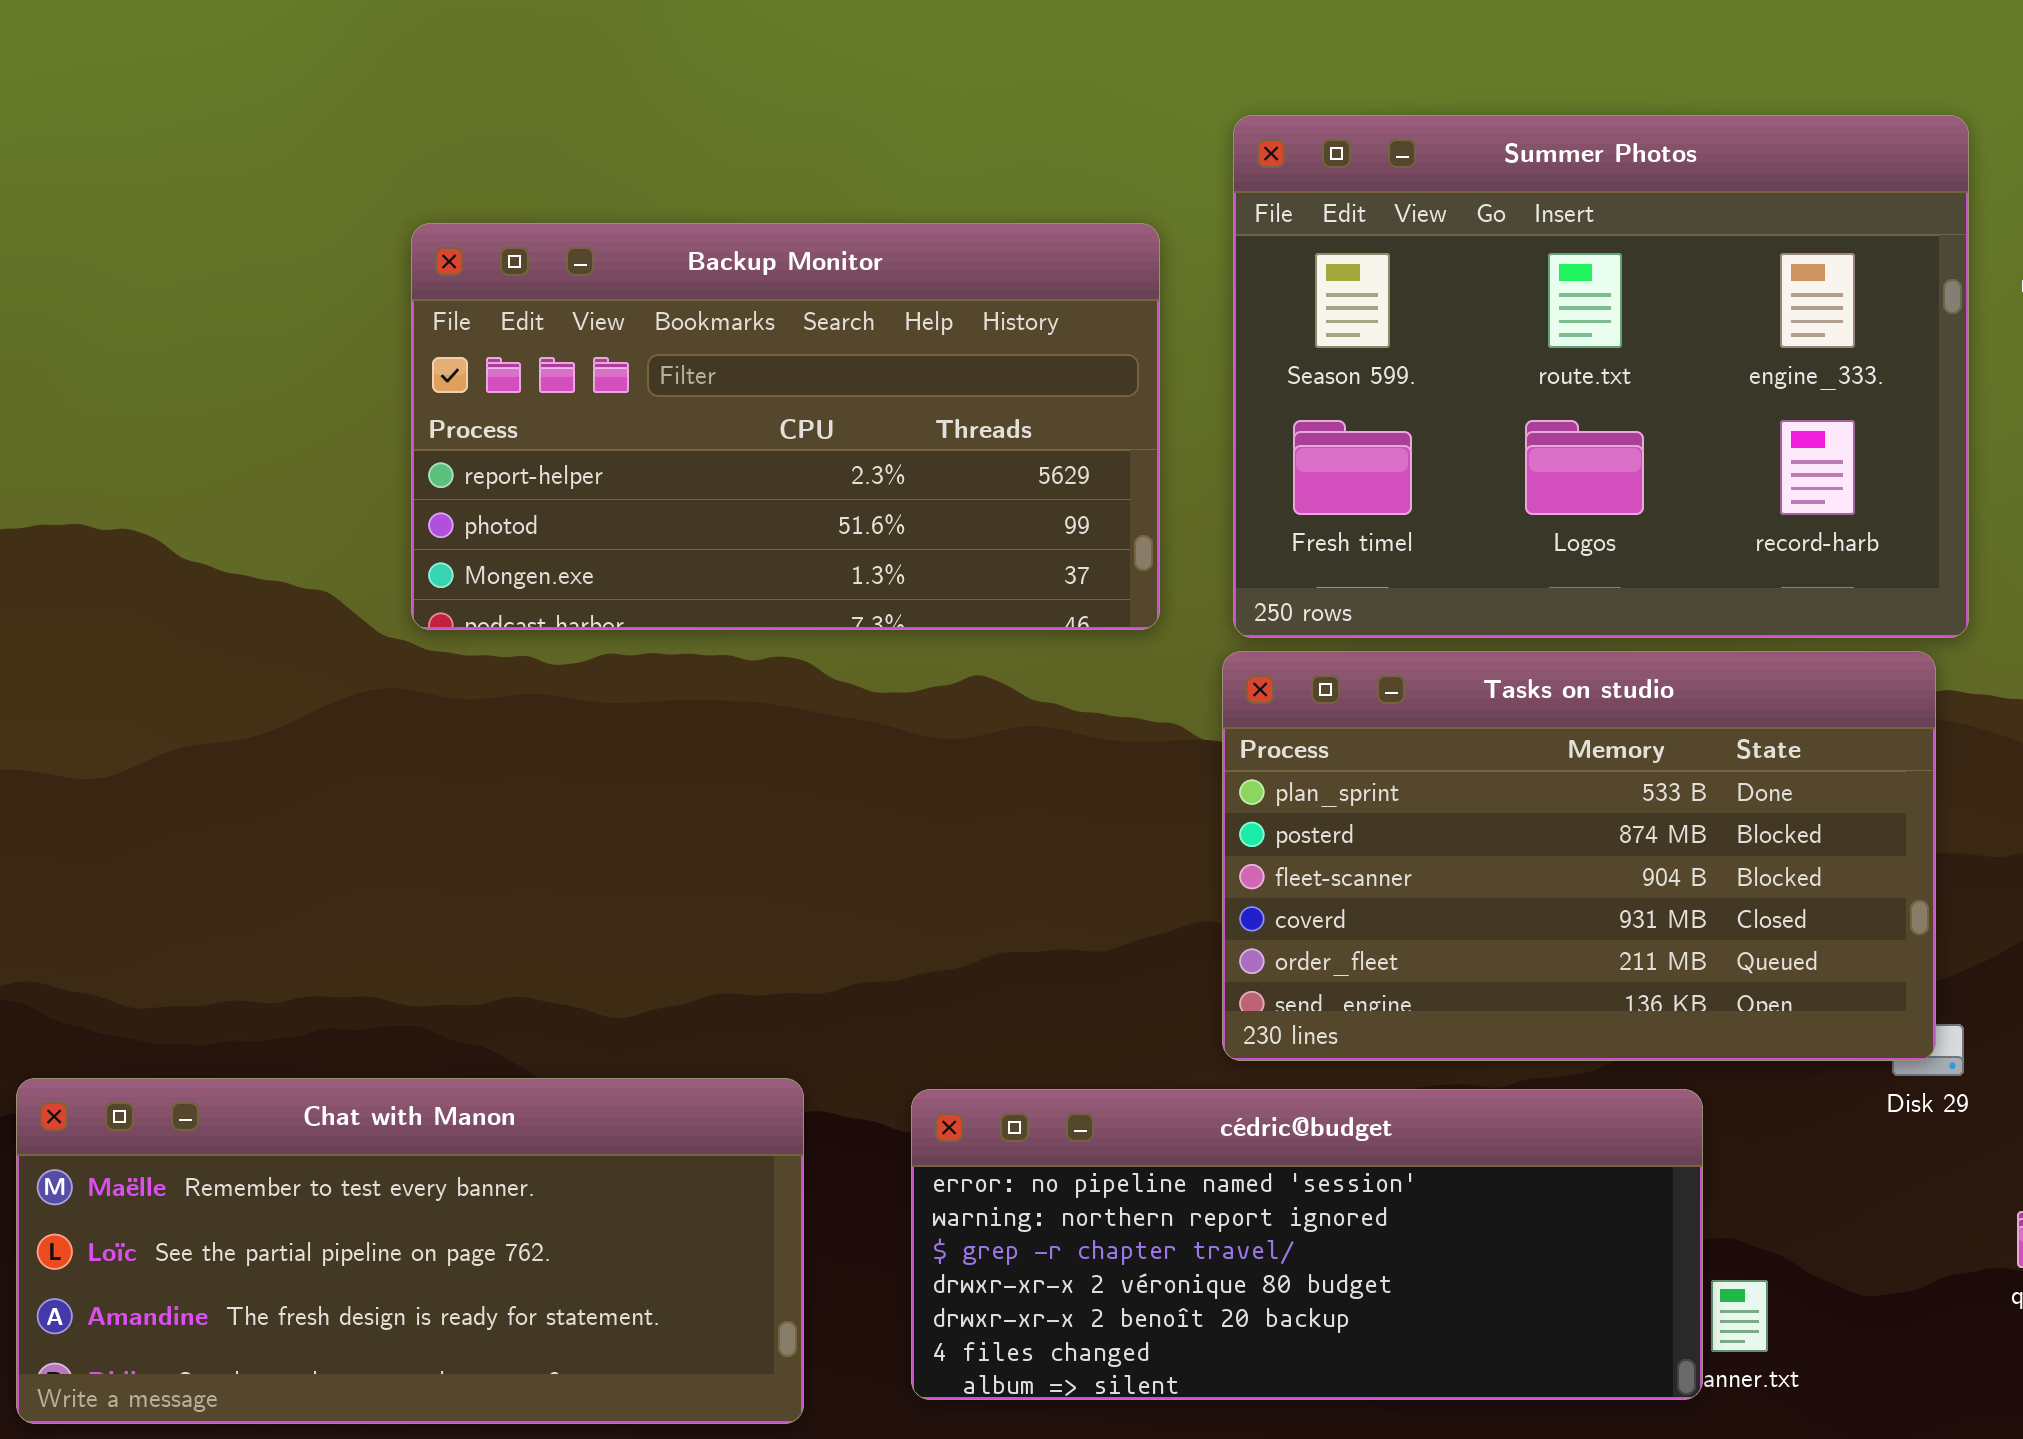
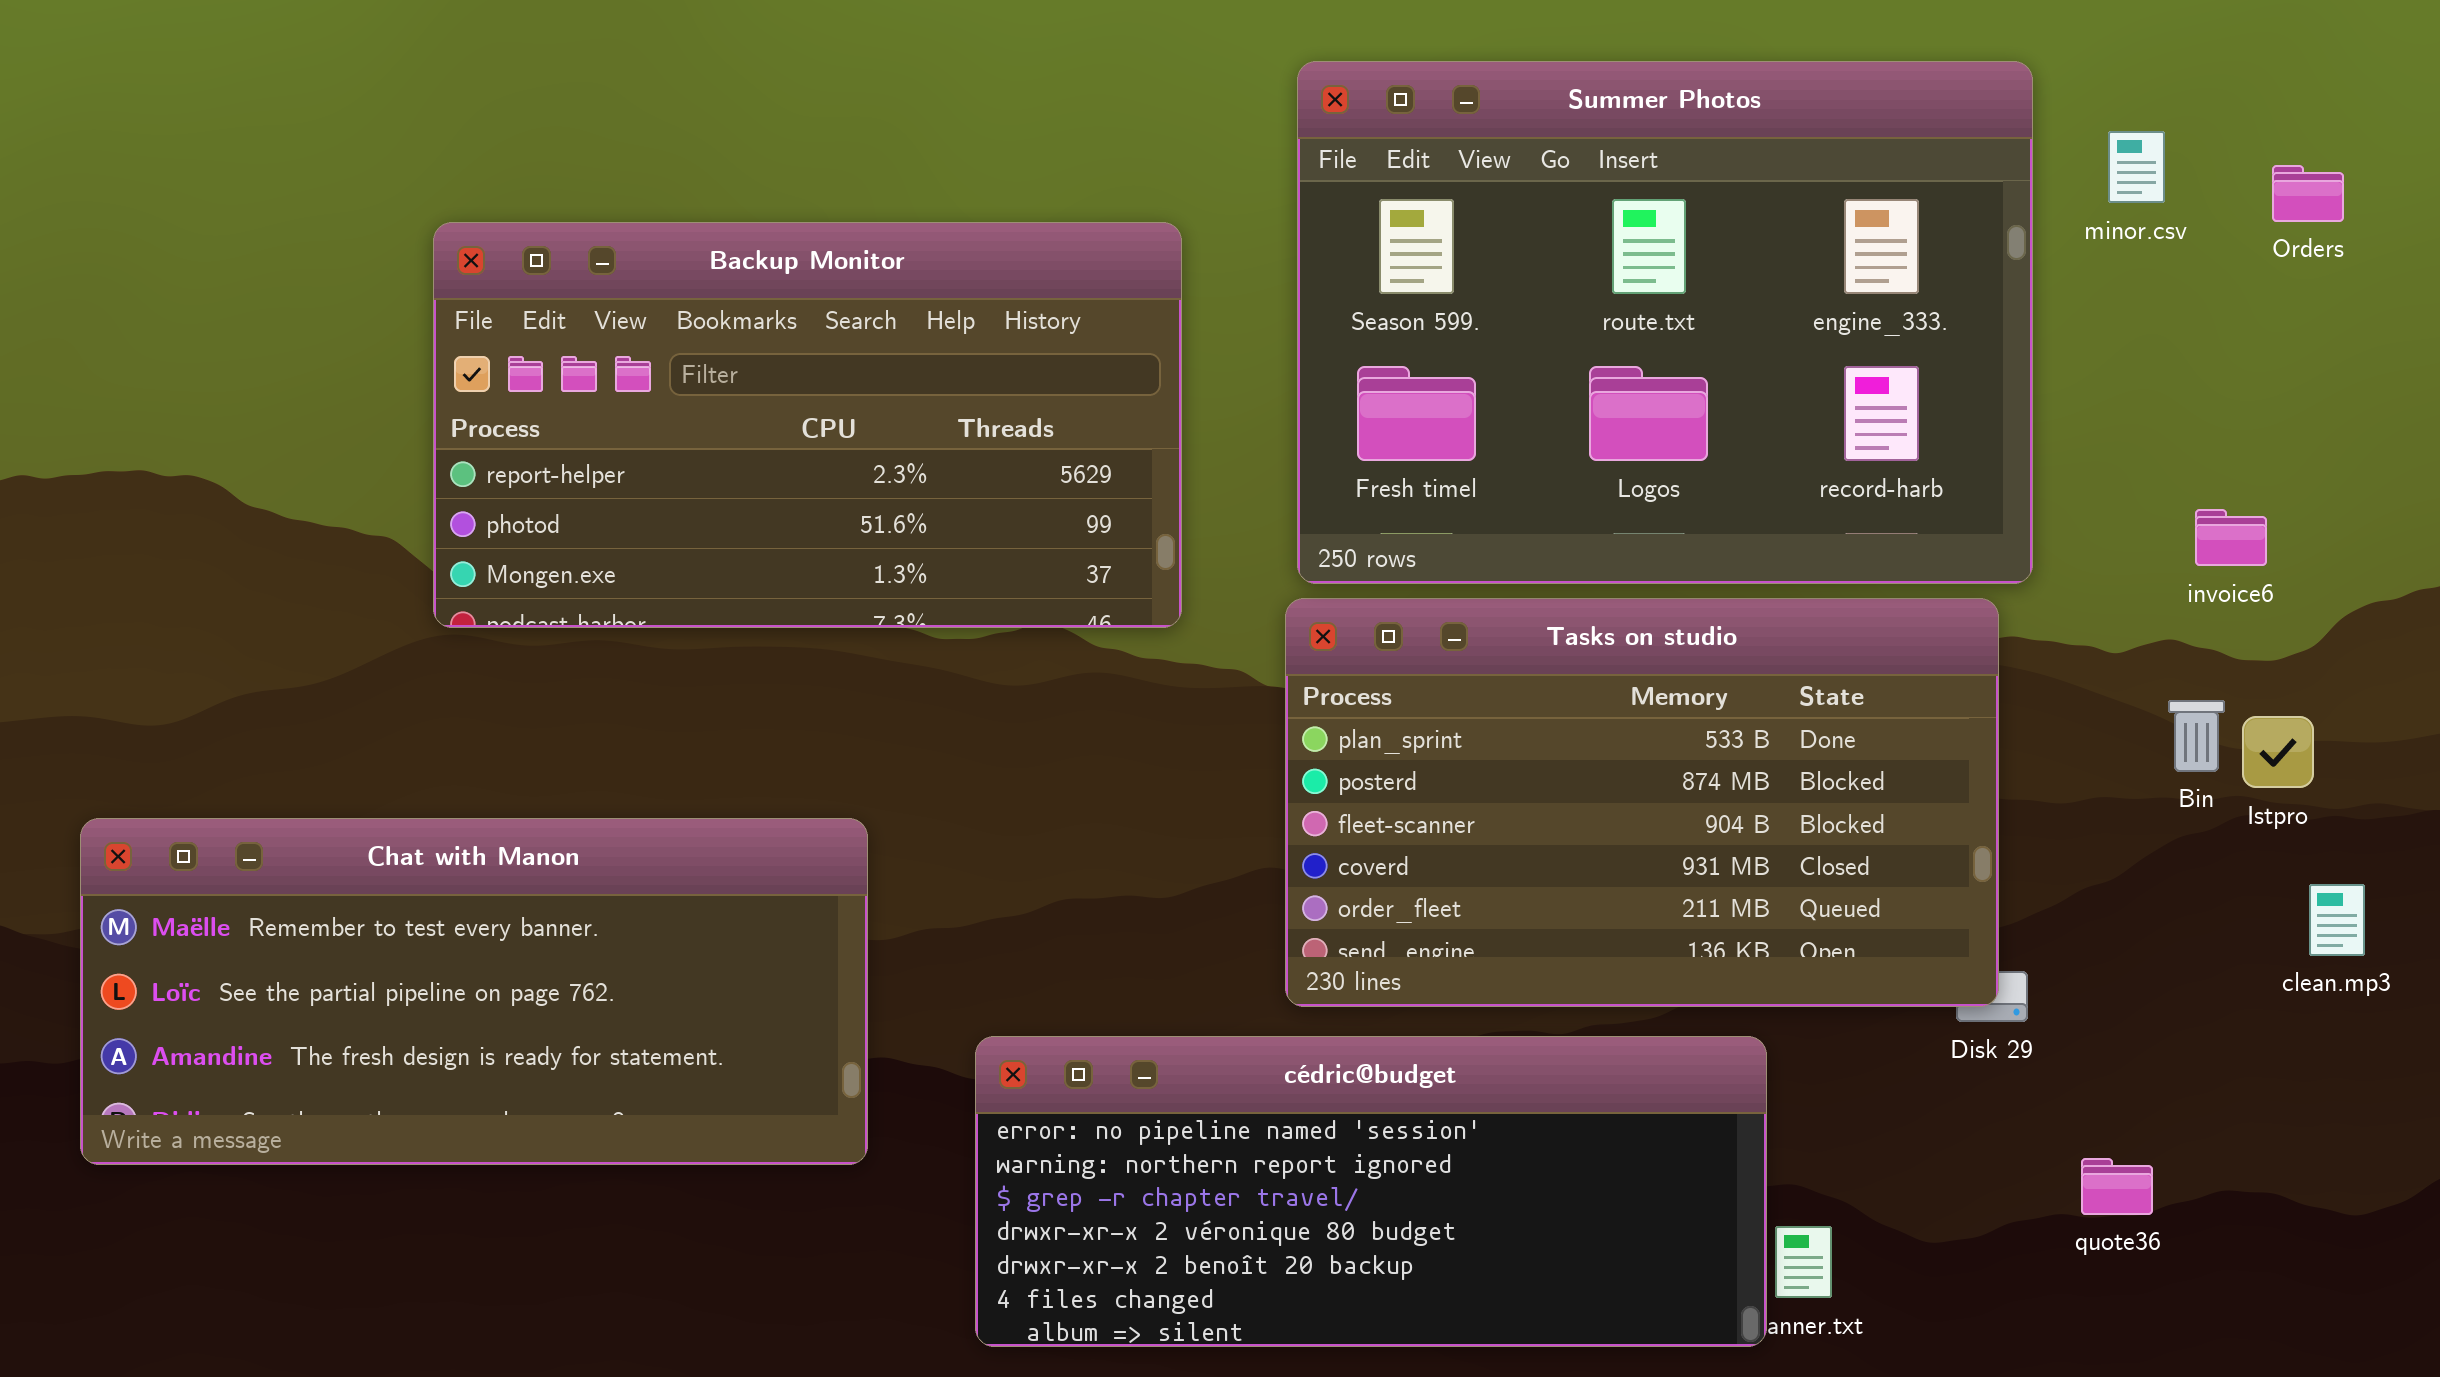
Backup Monitor: [411,223,1160,630] -> [433,222,1182,628], moved
Chat with Manon: [16,1078,804,1424] -> [80,818,868,1165], moved

